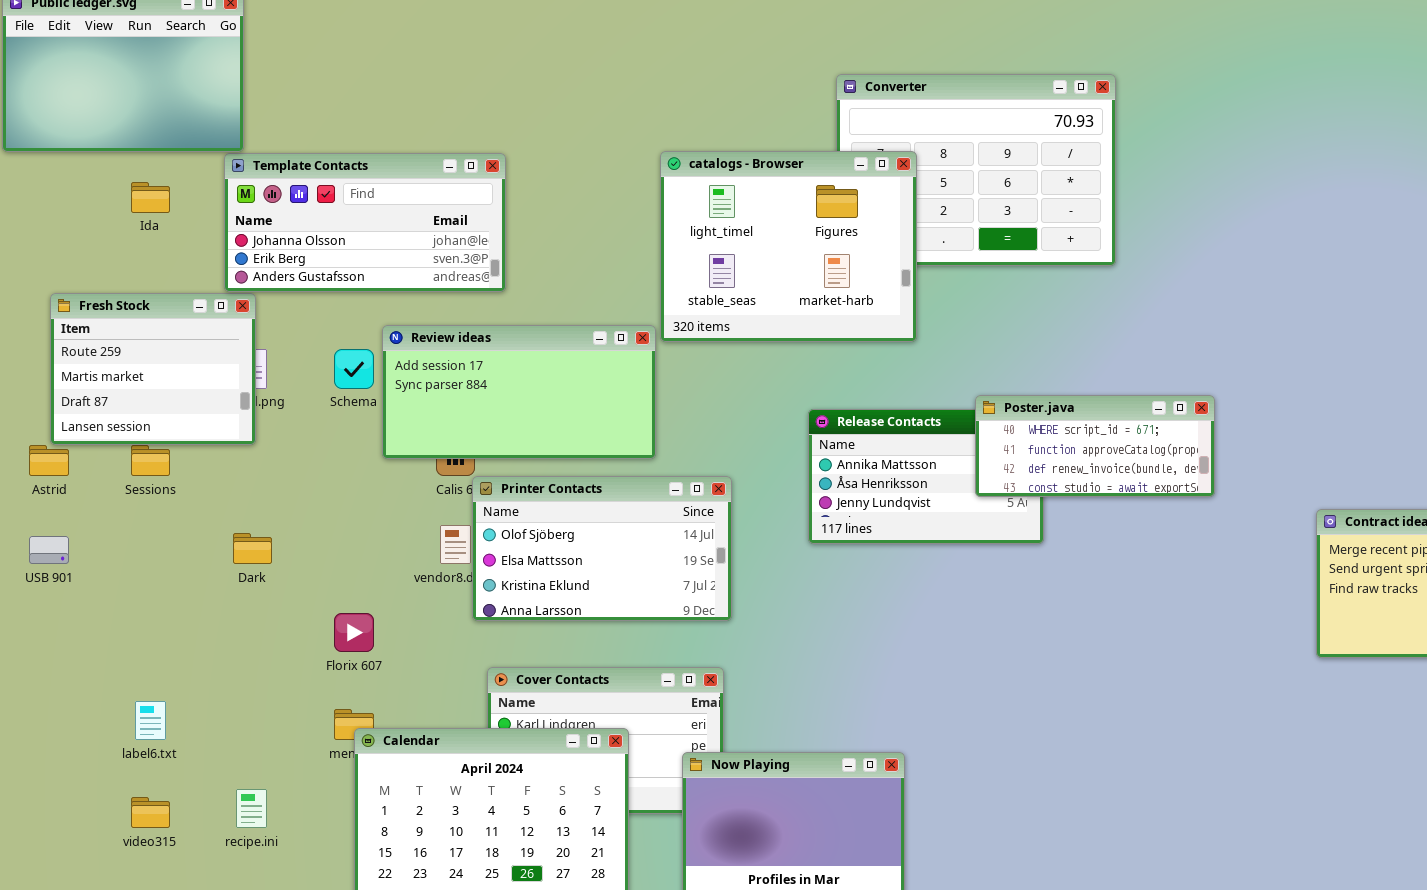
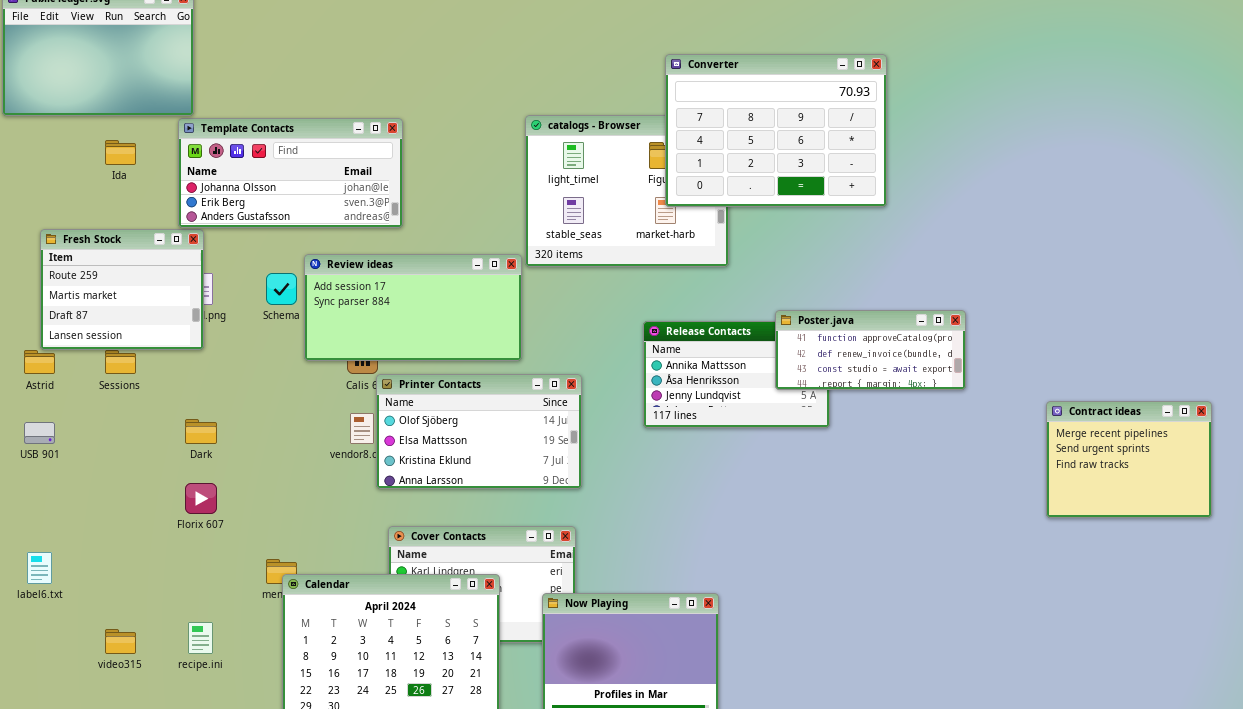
Converter: [836,74,1116,266] -> [665,54,887,207], raised
Poster.java: [975,395,1215,497] -> [775,310,966,390], scrolled down 1 row
Florix 607: [334,613,374,652] -> [185,483,217,514], moved
label6.txt: [135,701,166,740] -> [27,552,52,584], moved

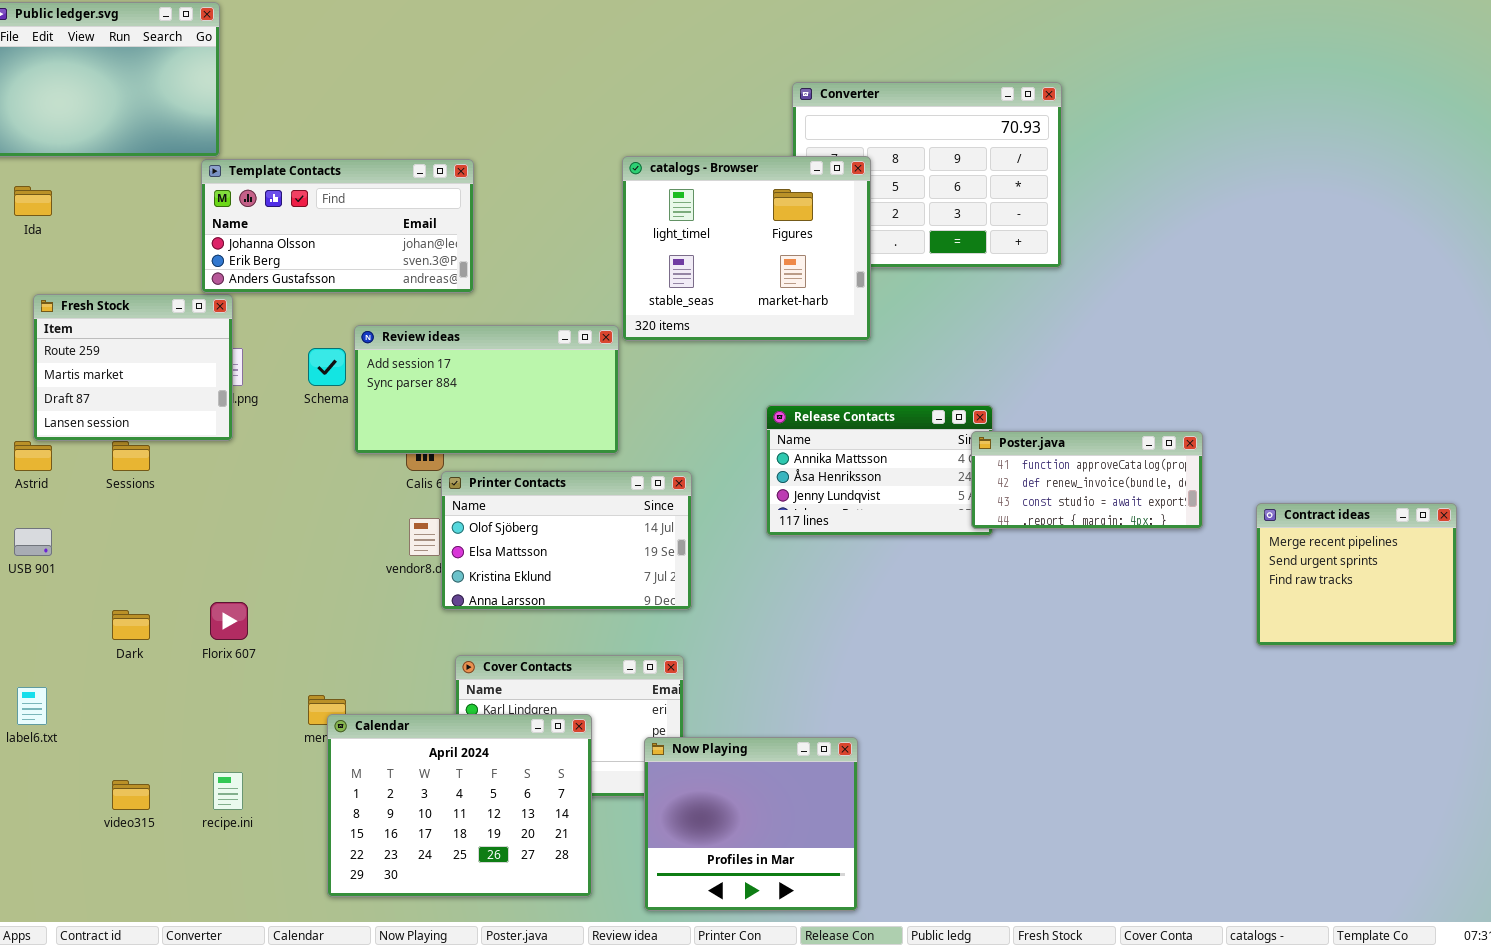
catalogs - Browser: [525,115,729,267] -> [622,156,871,341], raised
Ida: [105,140,136,165] -> [14,186,52,216], moved
Poster.java: [775,310,966,390] -> [971,431,1203,529], moved
Dark: [185,419,217,444] -> [112,610,150,640], moved

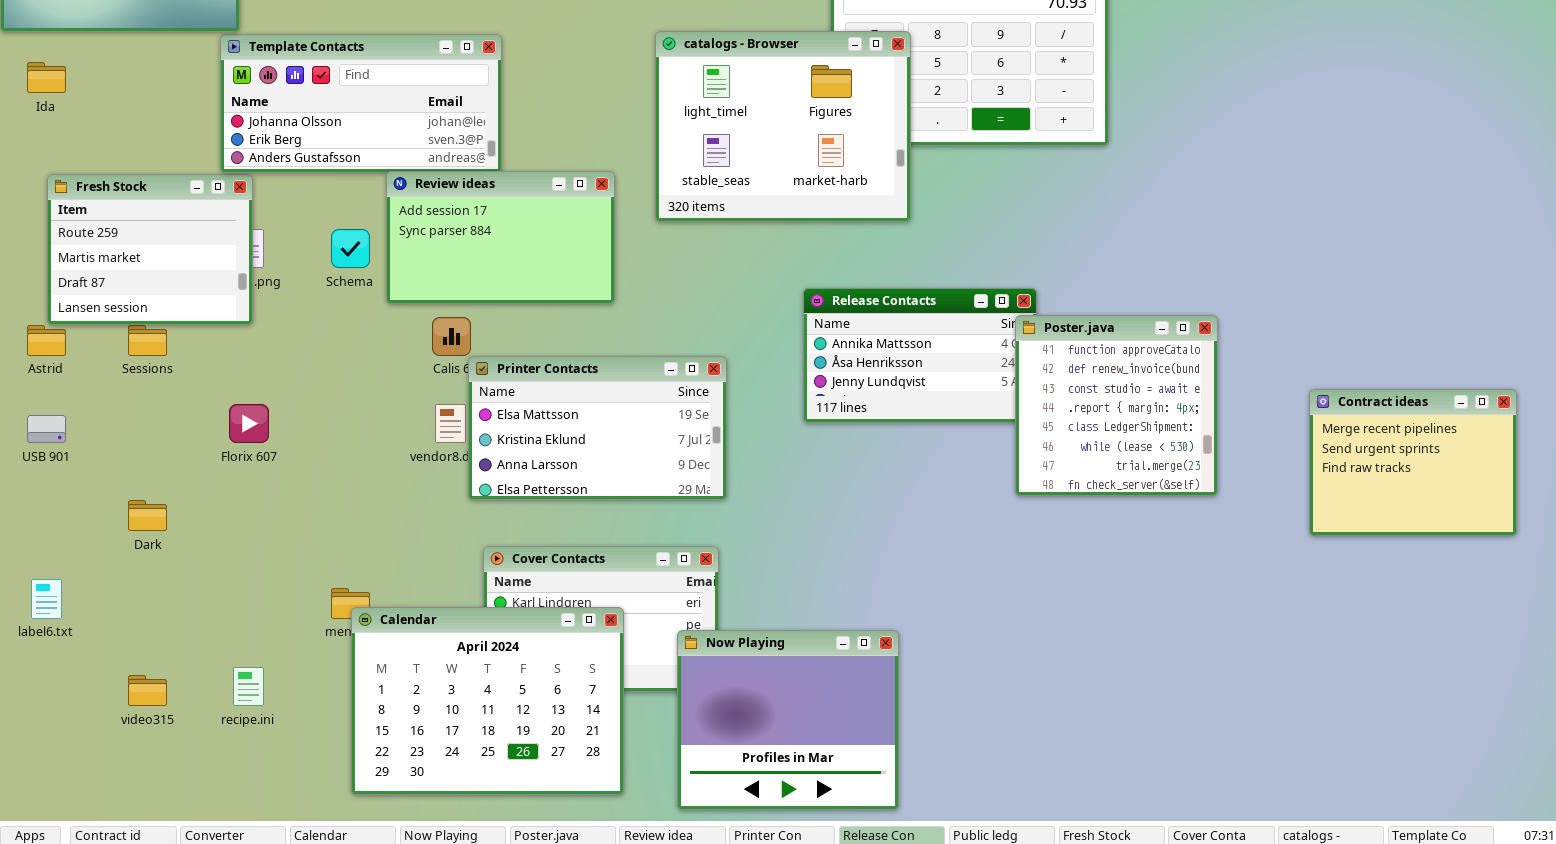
Review ideas: [354,325,619,454] -> [386,171,615,304], moved, resized
Poster.java: [971,431,1203,529] -> [1015,315,1218,496], resized
Printer Contacts: [441,471,692,610] -> [468,356,727,500], scrolled down 1 row
Florix 607: [210,602,248,640] -> [229,404,269,443], moved

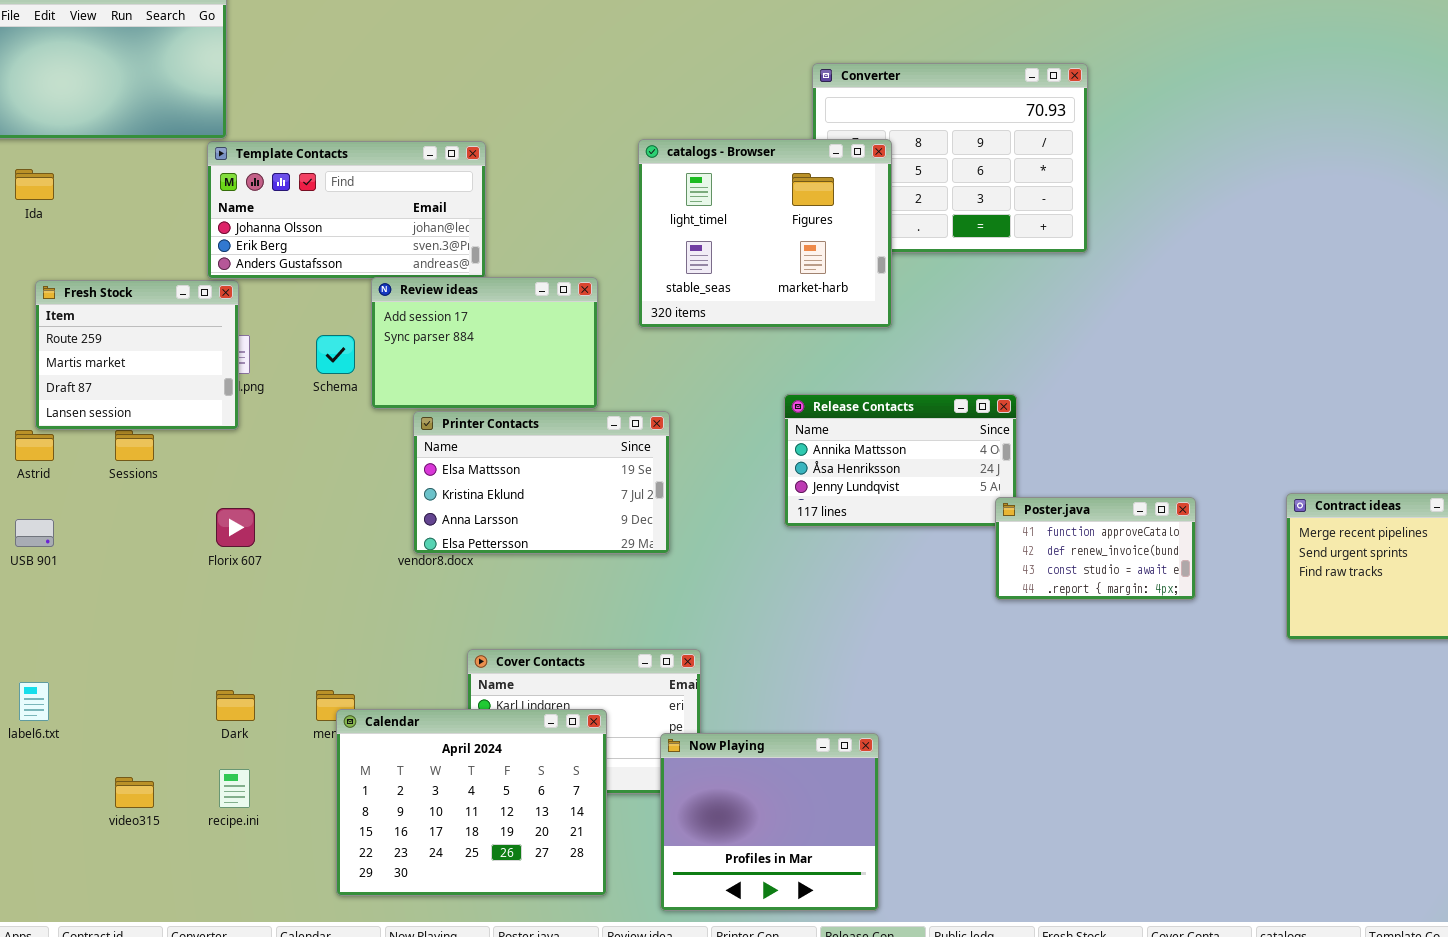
Poster.java: [1015,315,1218,496] -> [995,497,1196,600], resized
Printer Contacts: [468,356,727,500] -> [413,411,670,554], moved
Dark: [128,500,167,531] -> [216,690,255,721], moved

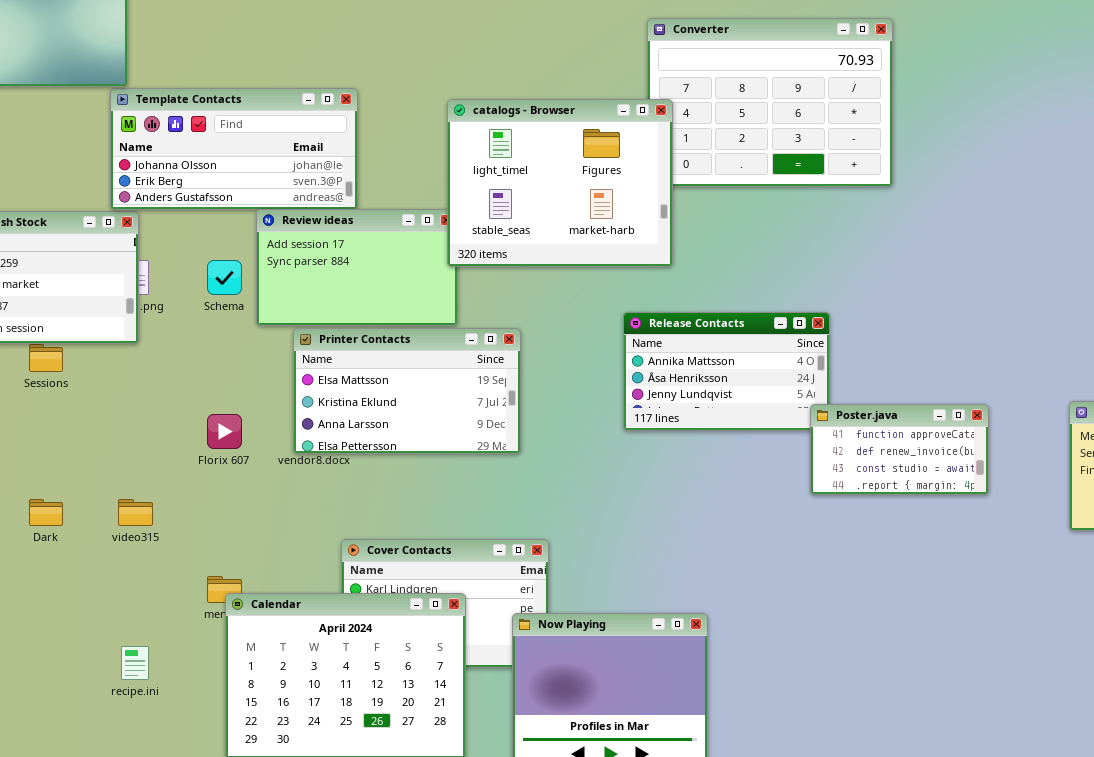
catalogs - Browser: [638,139,892,328] -> [447,99,673,267], moved
Florix 607: [216,508,255,547] -> [207,414,242,449], moved
Dark: [216,690,255,721] -> [29,499,63,526], moved
video315: [115,777,154,808] -> [118,499,153,526], moved

